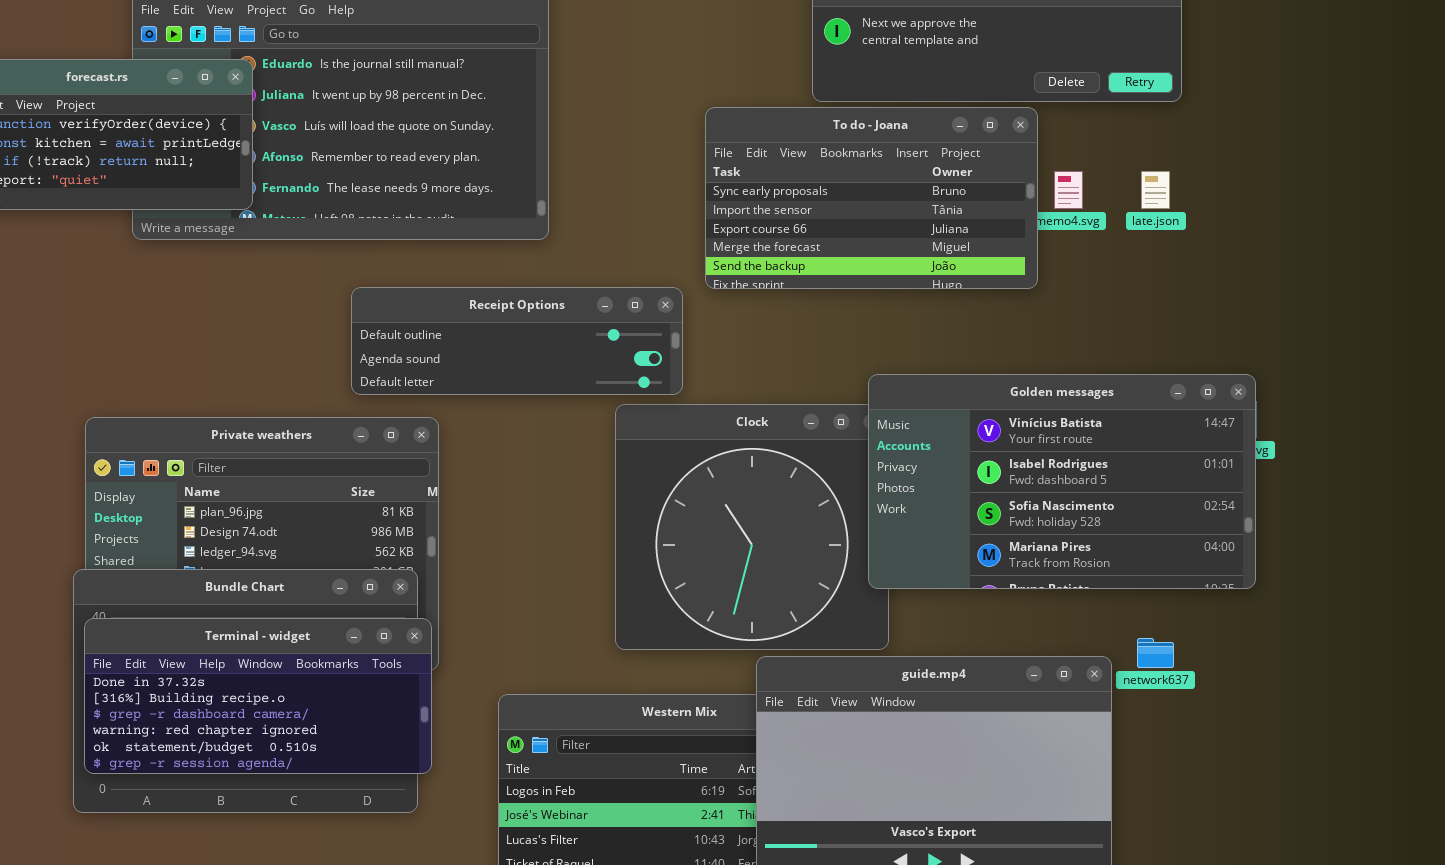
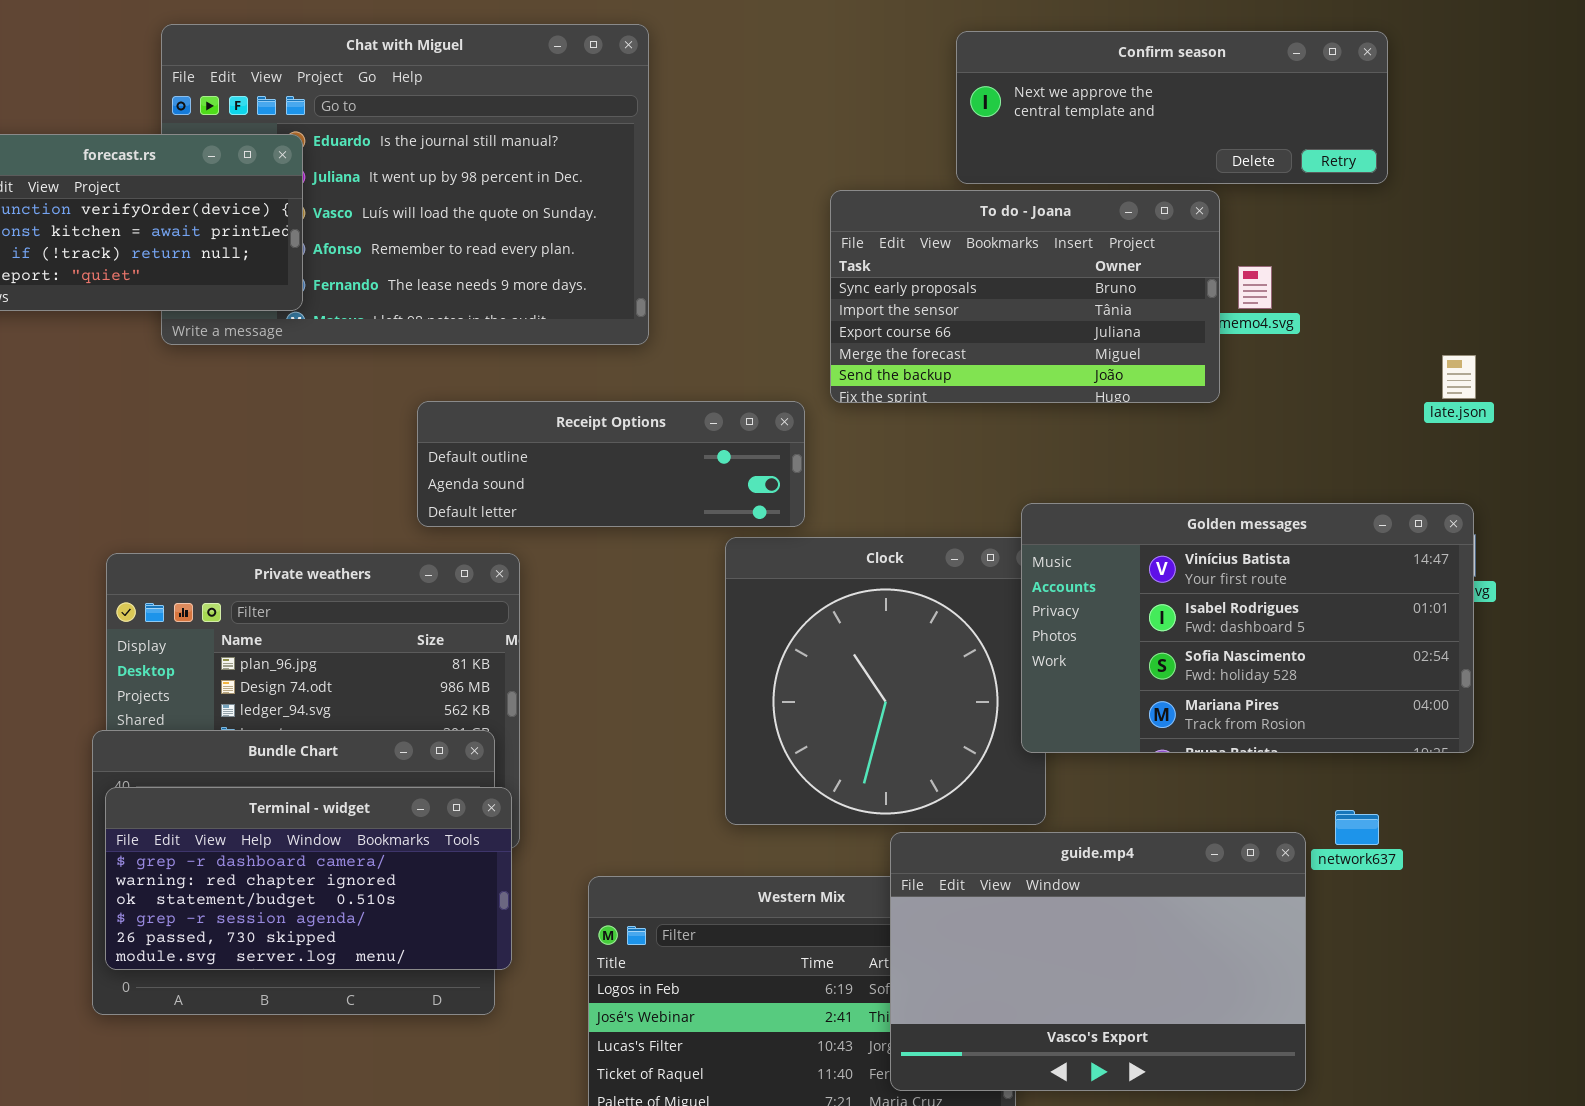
late.json: [1141,171,1170,209] -> [1442,355,1476,399], moved
Terminal - widget: [84,618,432,774] -> [105,787,512,970], scrolled down 2 rows

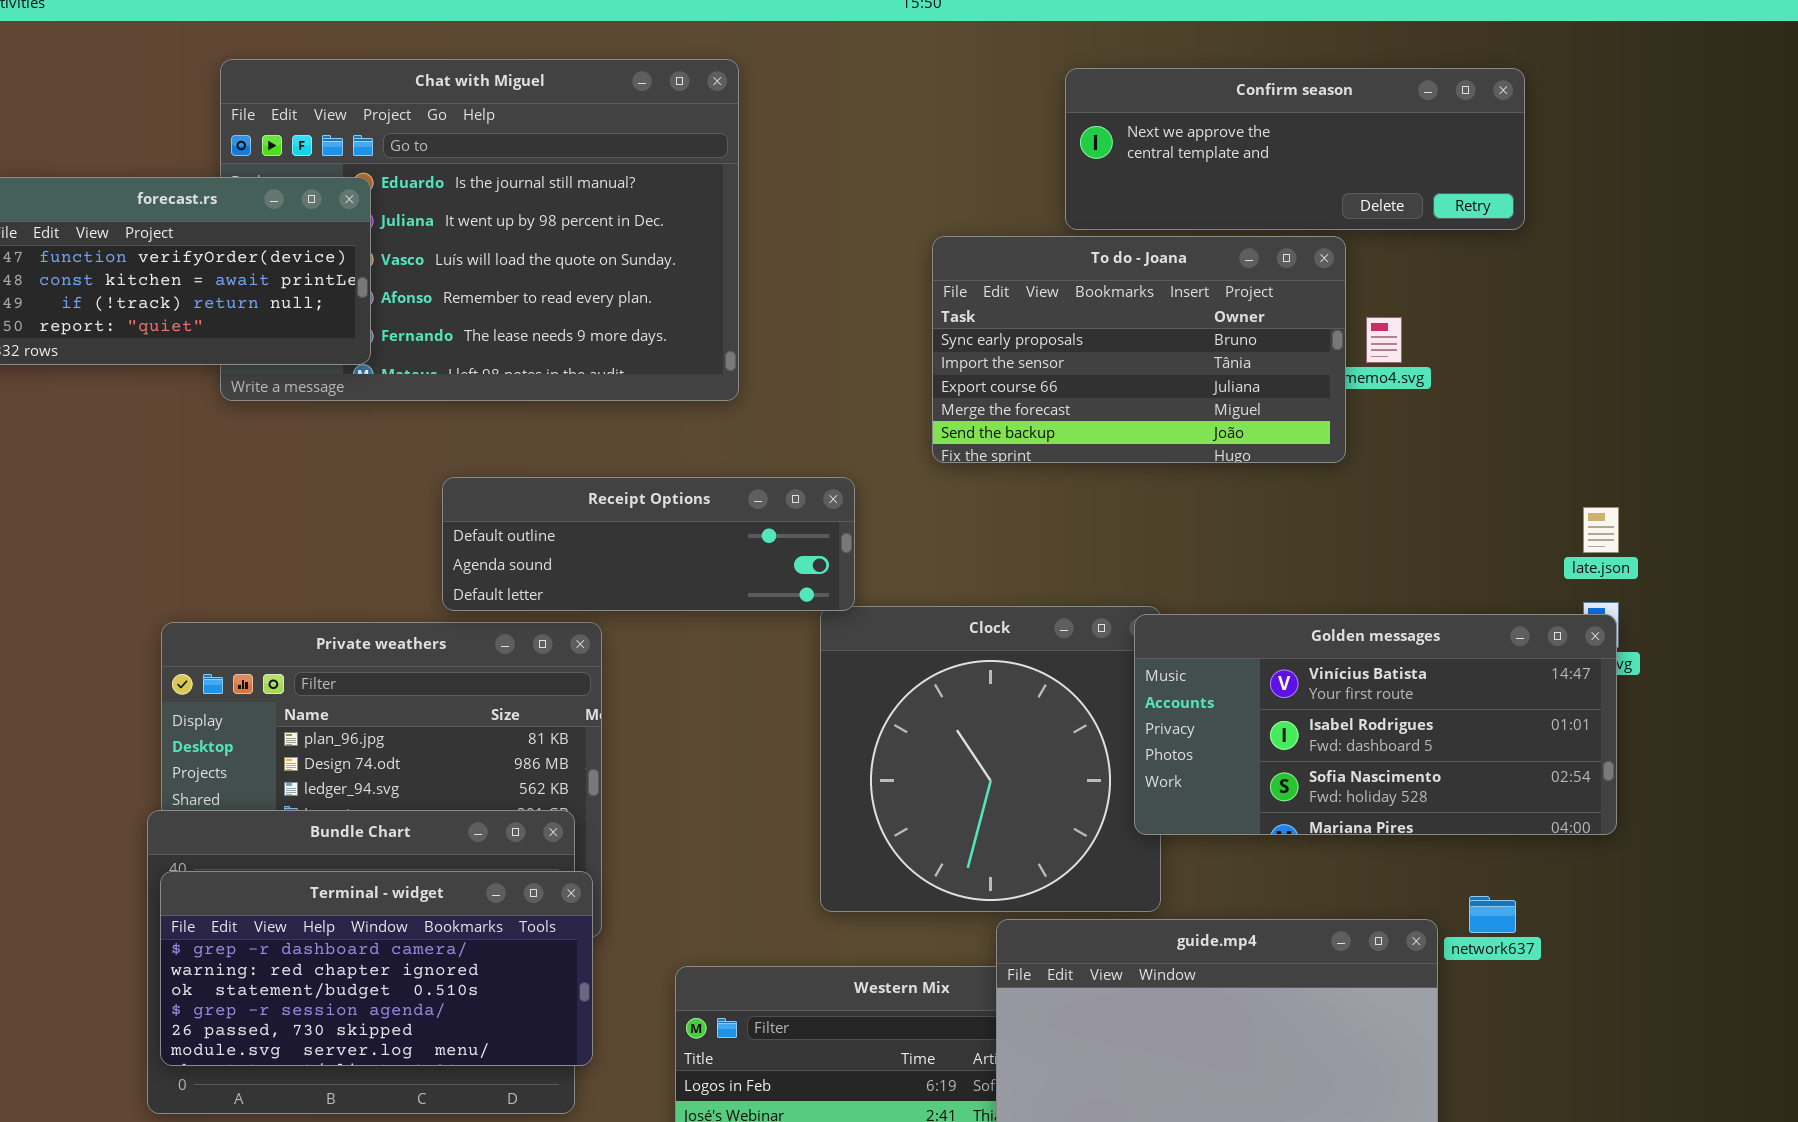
late.json: [1442,355,1476,399] -> [1583,507,1619,553], moved
Receipt Options: [417,401,805,527] -> [442,477,855,611], moved
Golden messages: [1021,503,1474,753] -> [1134,614,1617,835], resized

